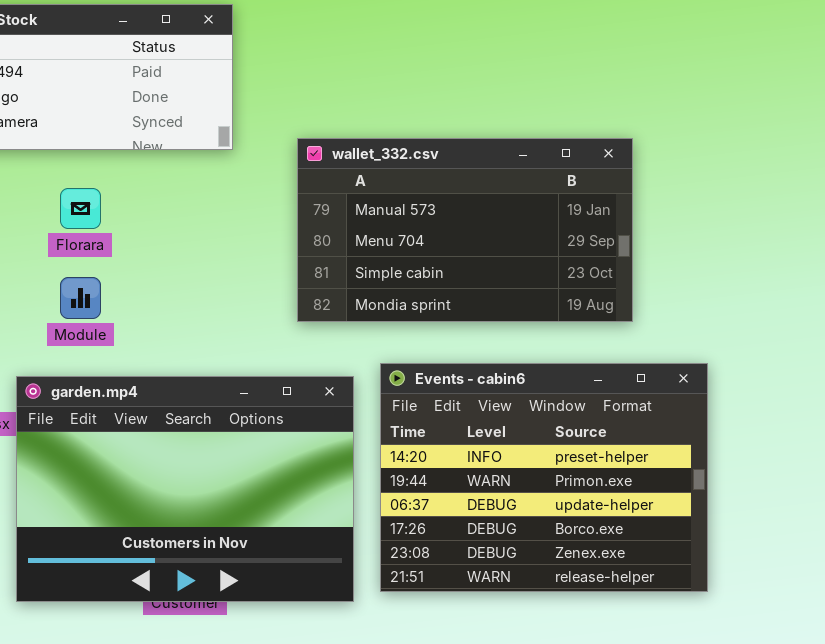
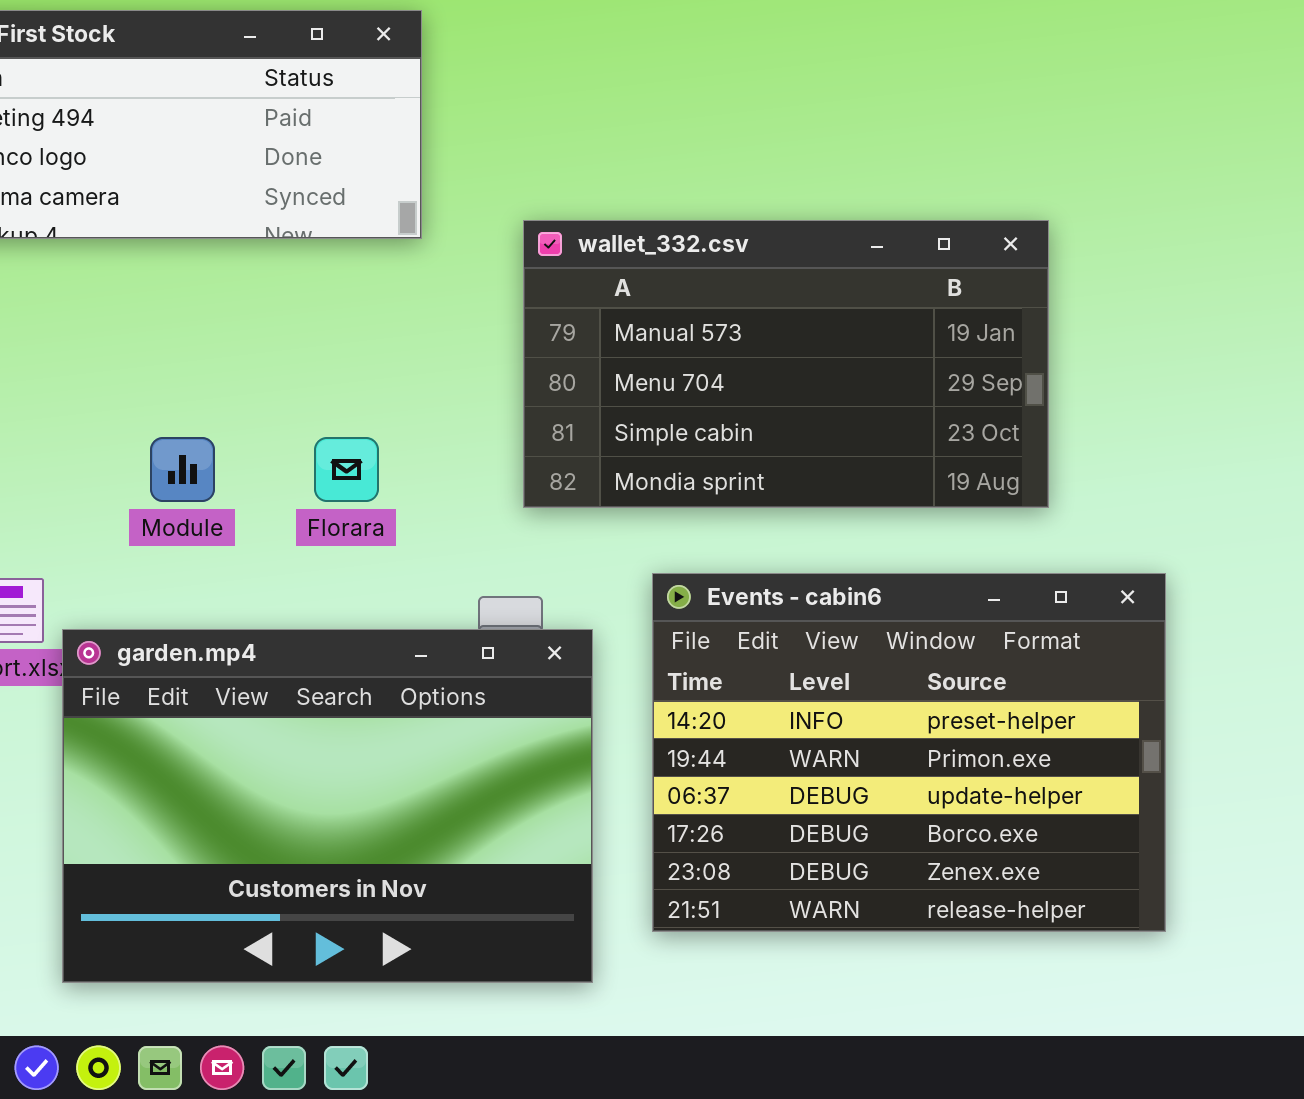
Florara: [60,188,101,229] -> [314,437,379,502], moved
garden.mp4: [16,376,354,602] -> [62,629,593,983], moved

